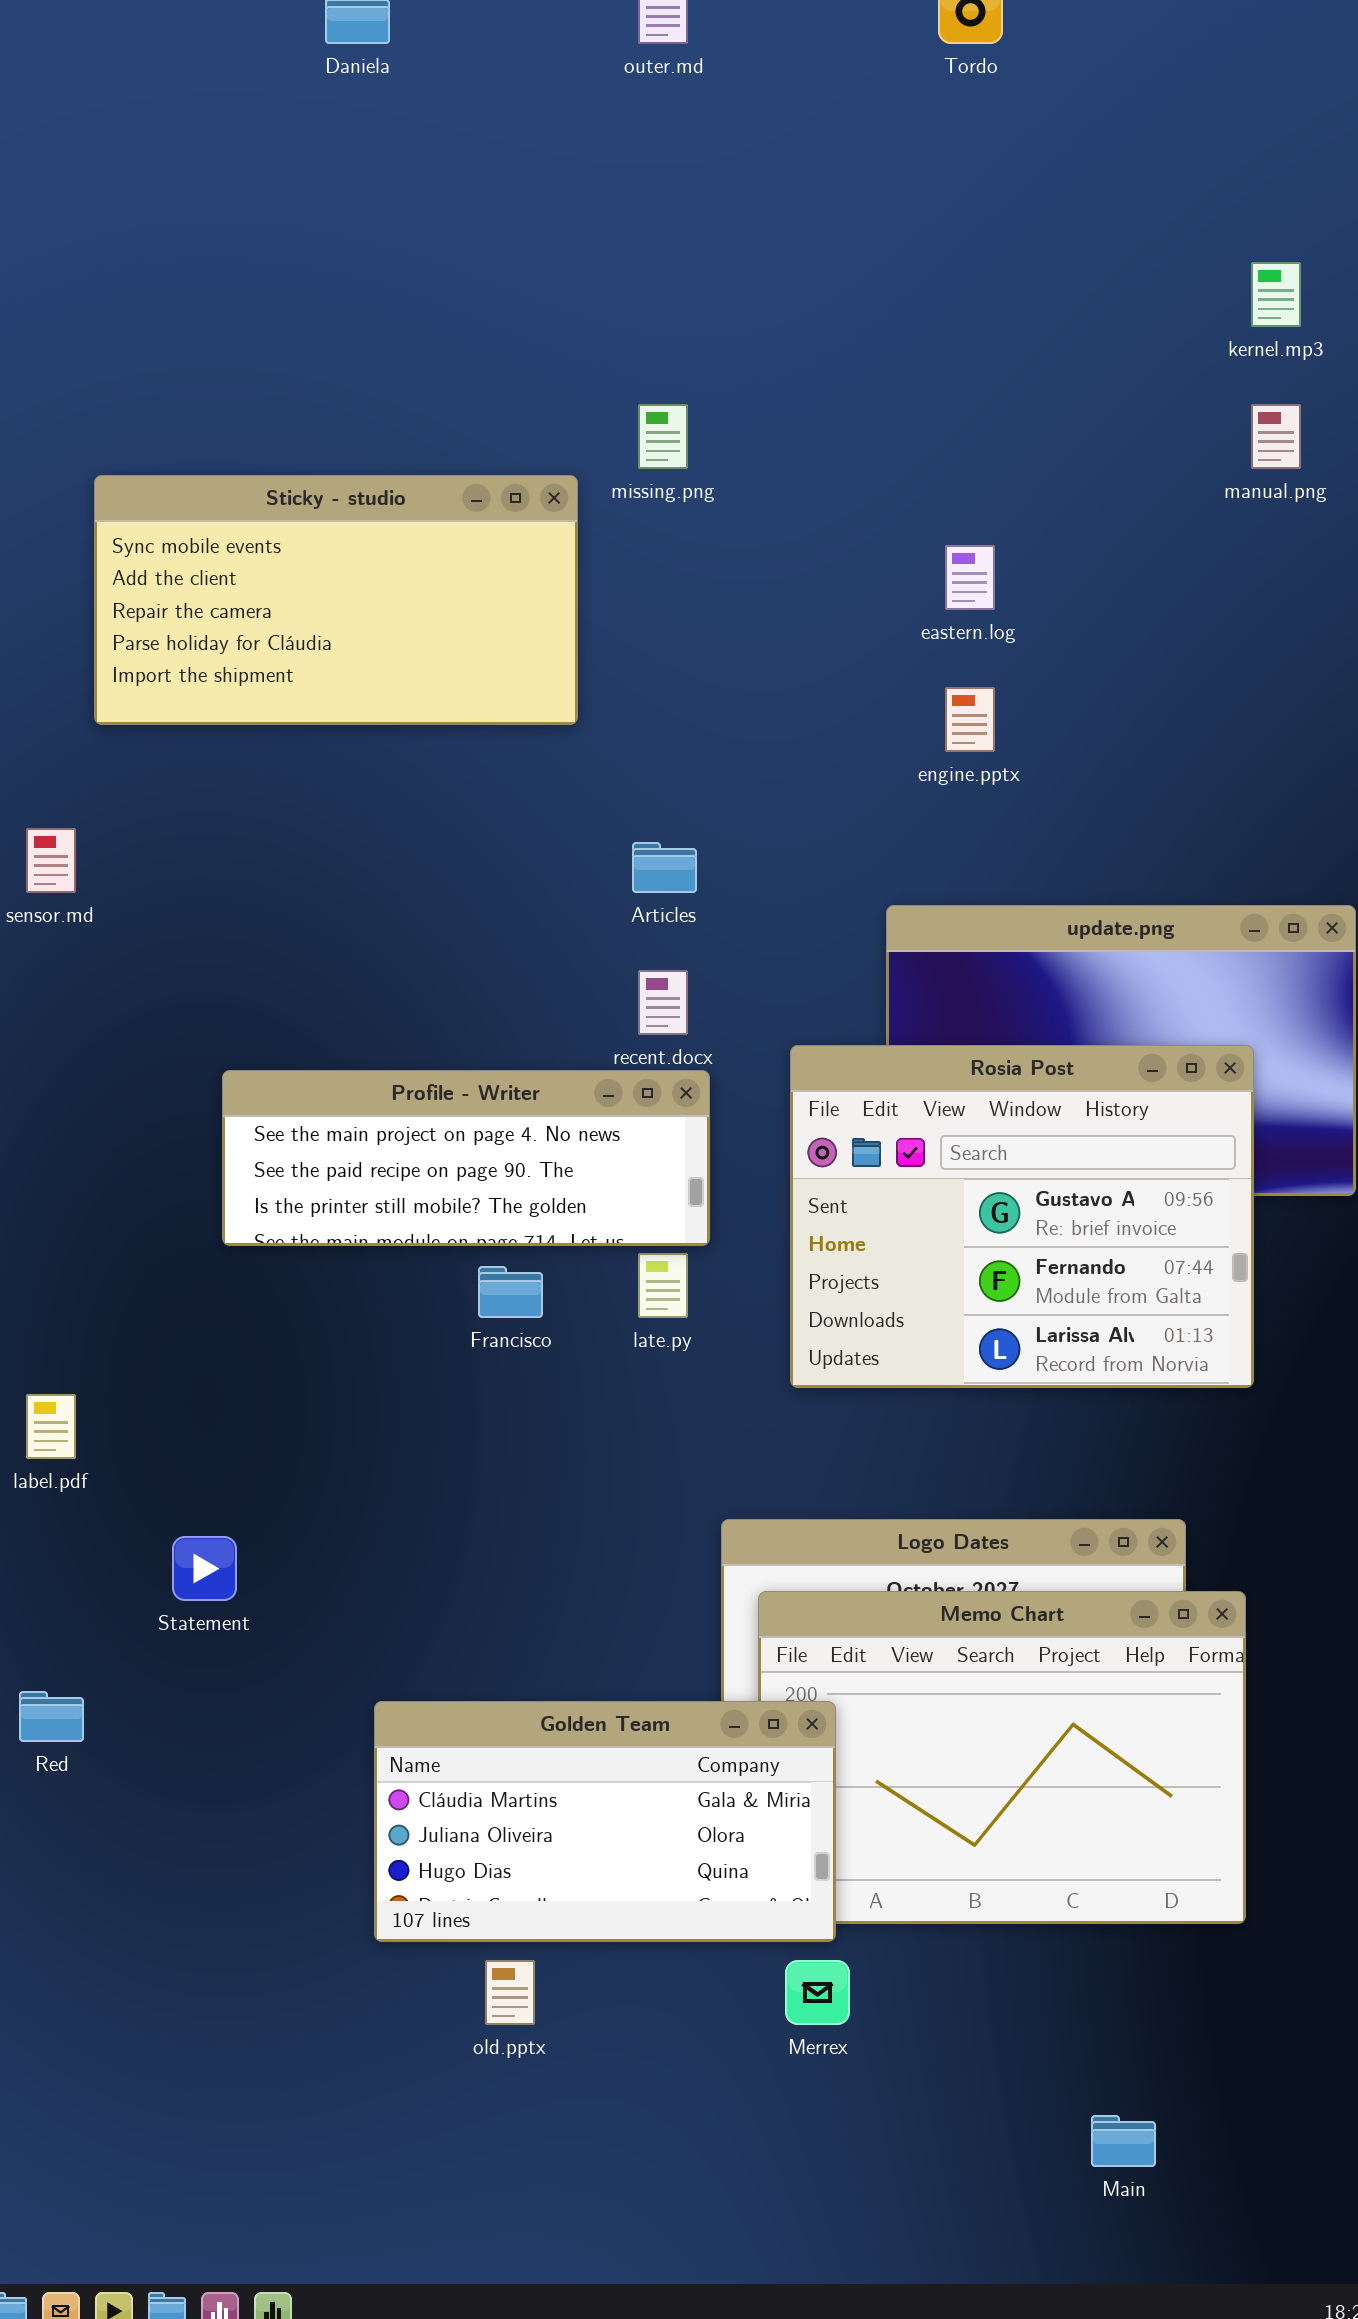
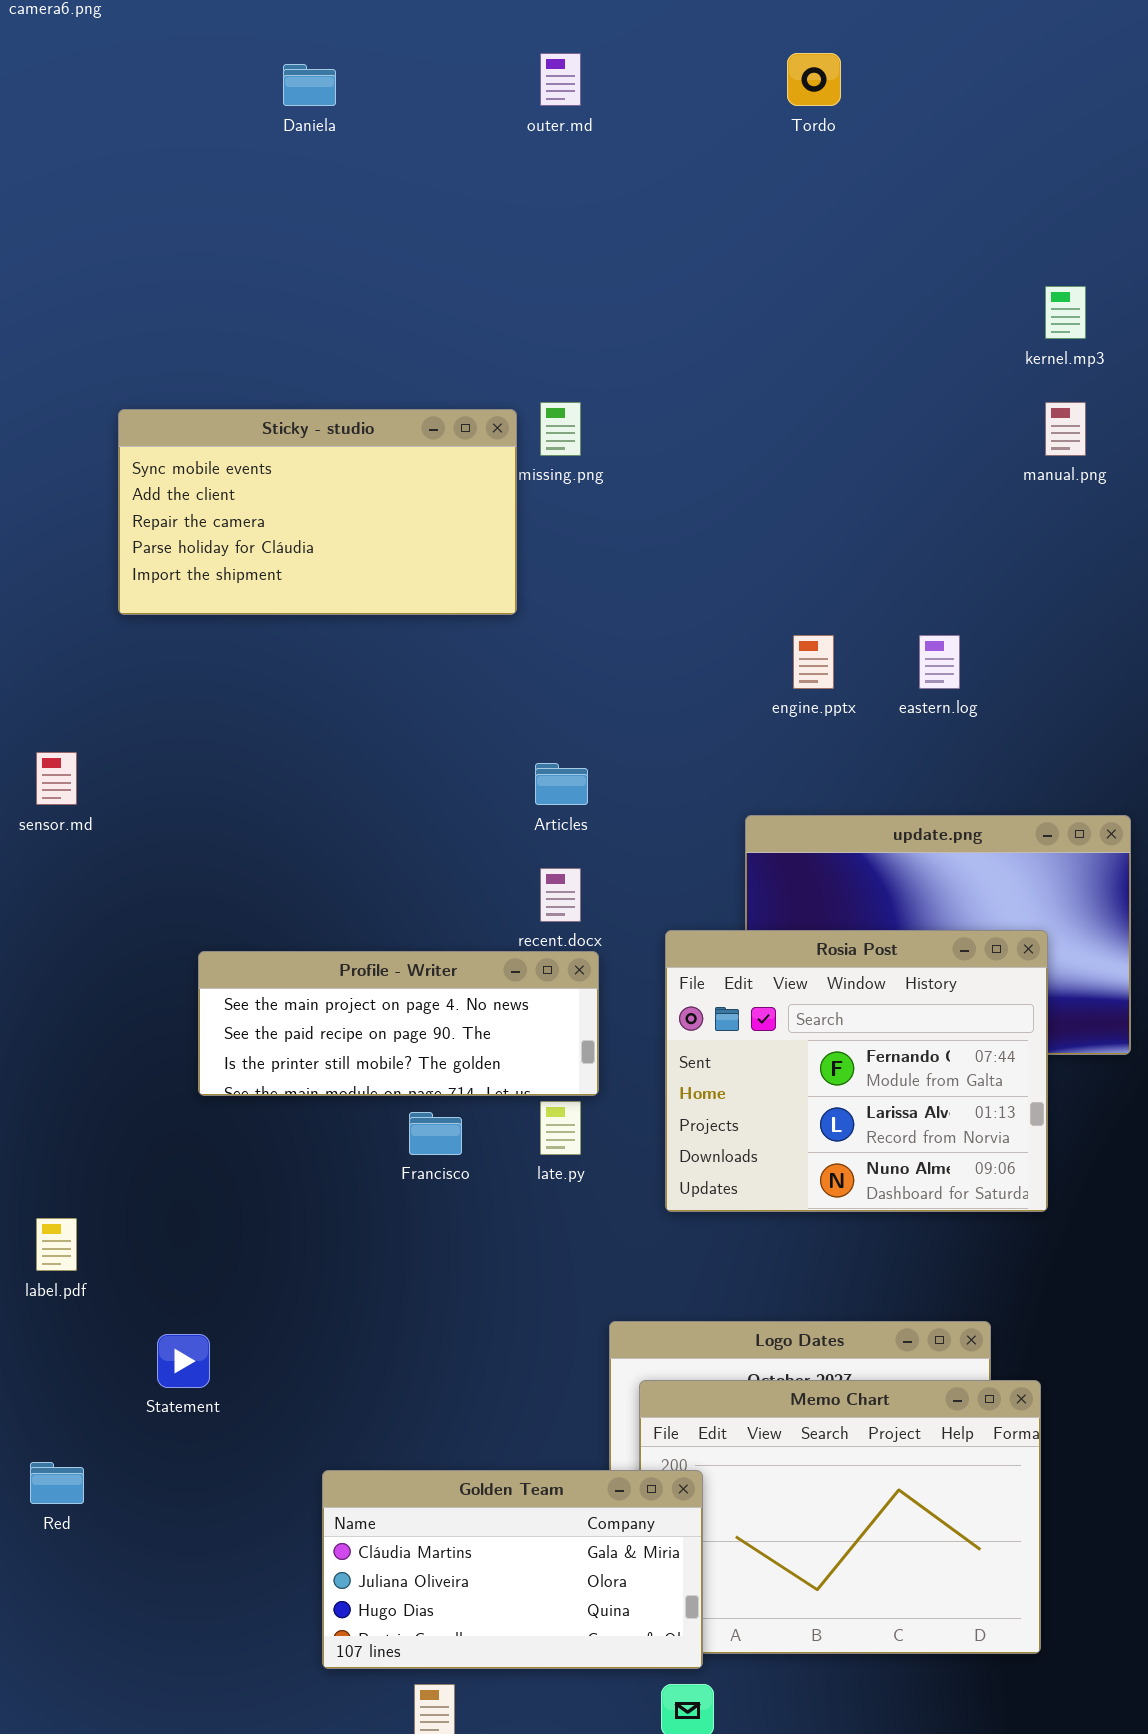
Sticky - studio: [94,475,578,725] -> [118,409,517,615], moved
eastern.log: [945,545,995,610] -> [919,635,960,689], moved
Rosia Post: [790,1045,1254,1388] -> [665,930,1048,1212], scrolled down 1 row

